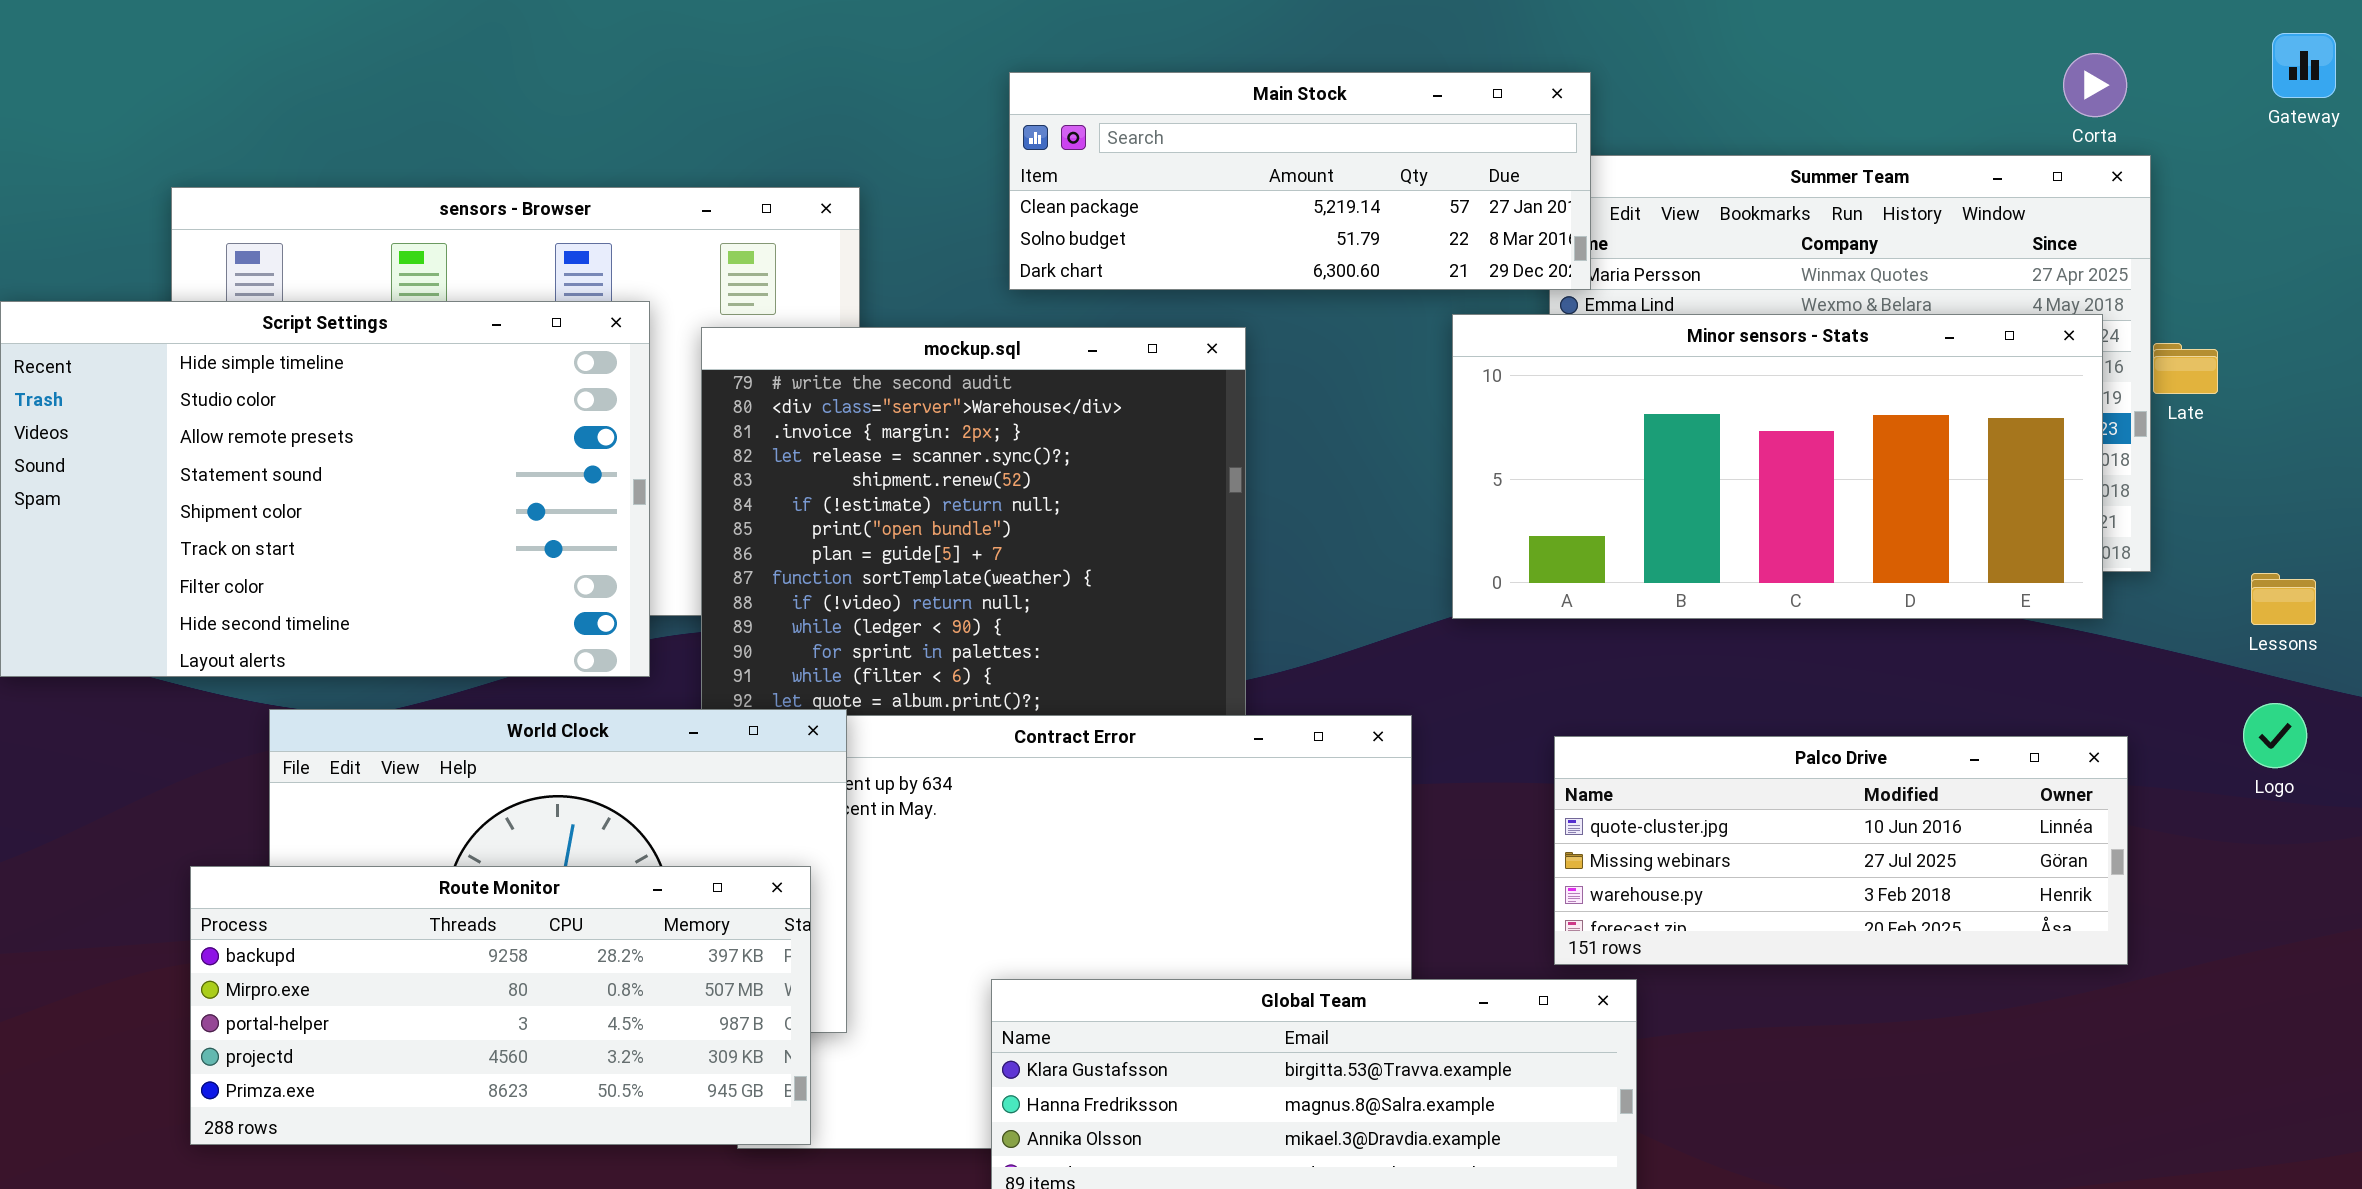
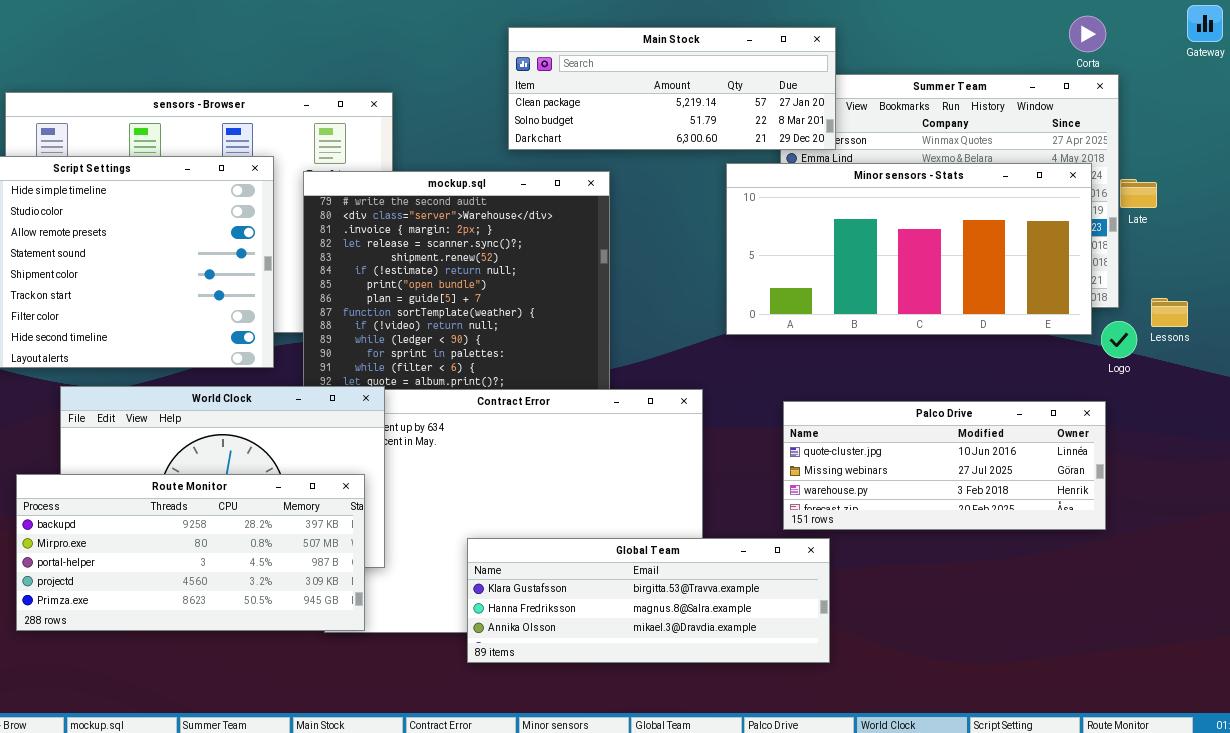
Main Stock: [1009,72,1591,290] -> [508,27,836,150], moved
Lessons: [2251,573,2316,625] -> [1151,298,1188,327], moved
Logo: [2243,703,2307,768] -> [1101,321,1137,358], moved

